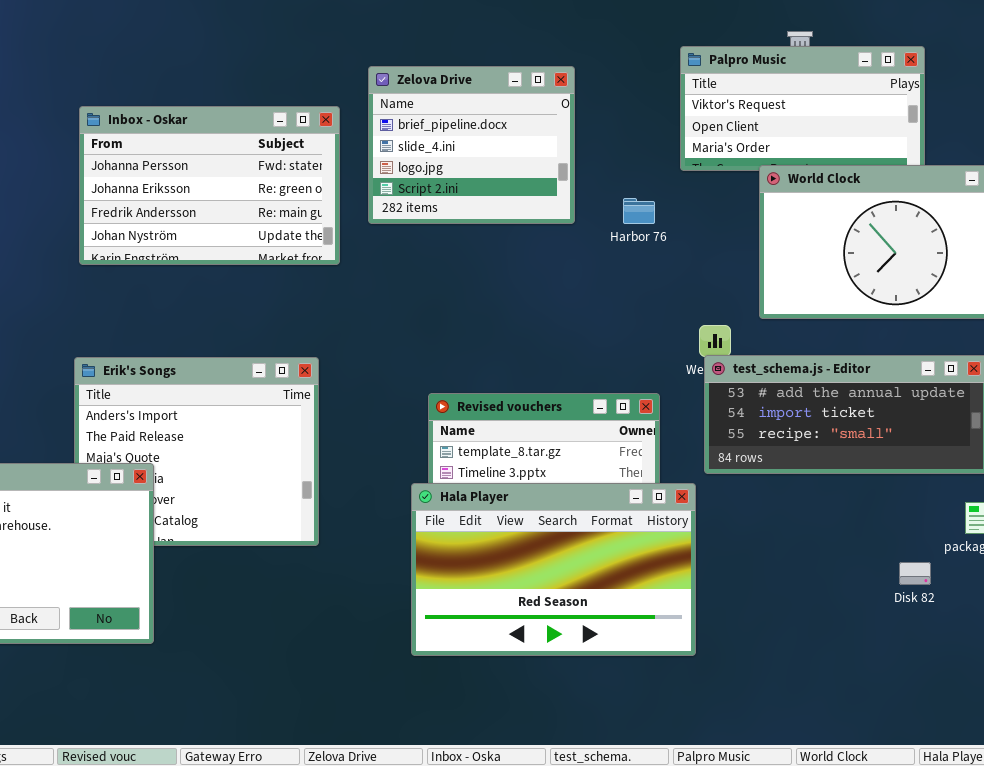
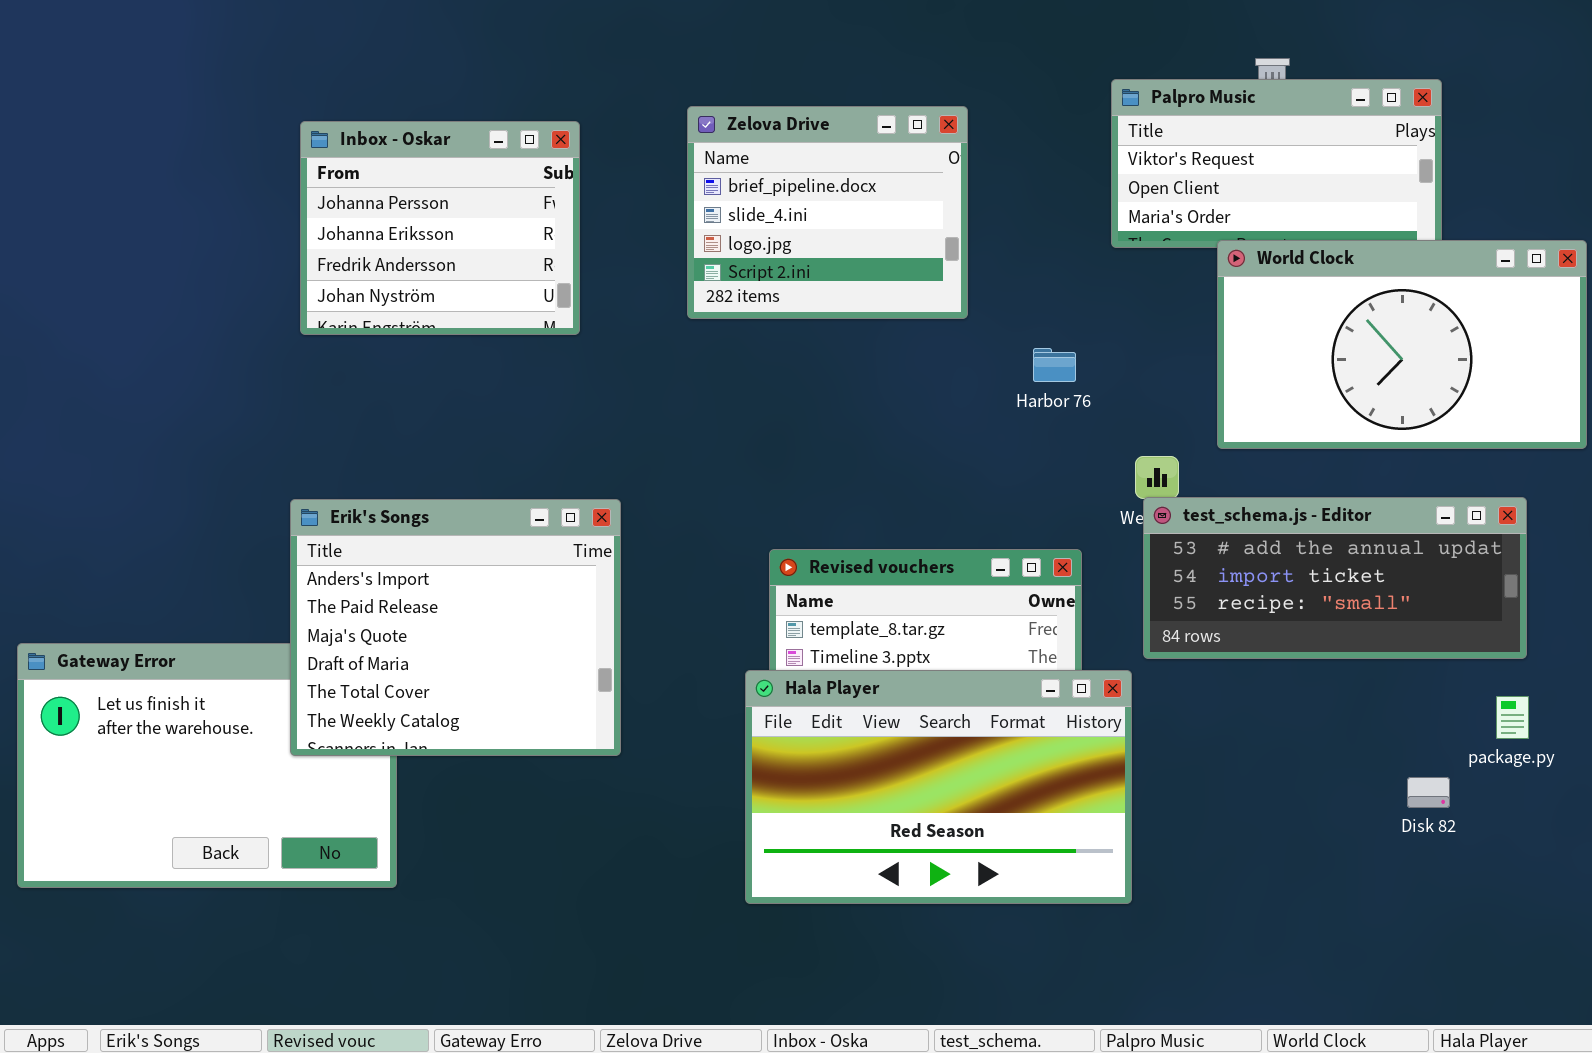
Inbox - Oskar: [79,106,340,265] -> [300,121,580,335], moved, resized
Harbor 76: [623,198,655,224] -> [1033,348,1076,382], moved
Erik's Songs: [74,357,319,546] -> [290,499,621,756], raised

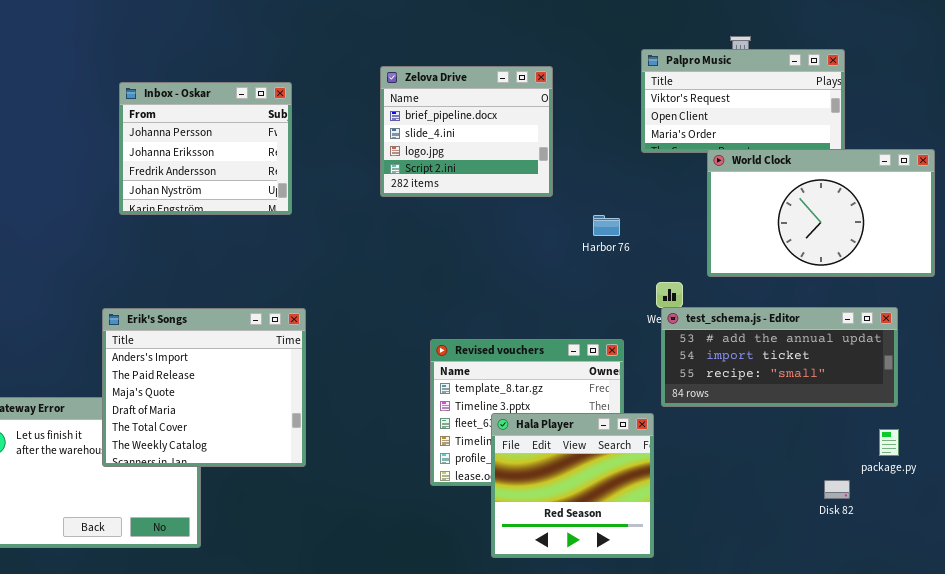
Inbox - Oskar: [300,121,580,335] -> [119,82,292,215], moved
Erik's Songs: [290,499,621,756] -> [102,308,306,467], moved
Hala Player: [745,670,1132,904] -> [491,413,654,558], resized

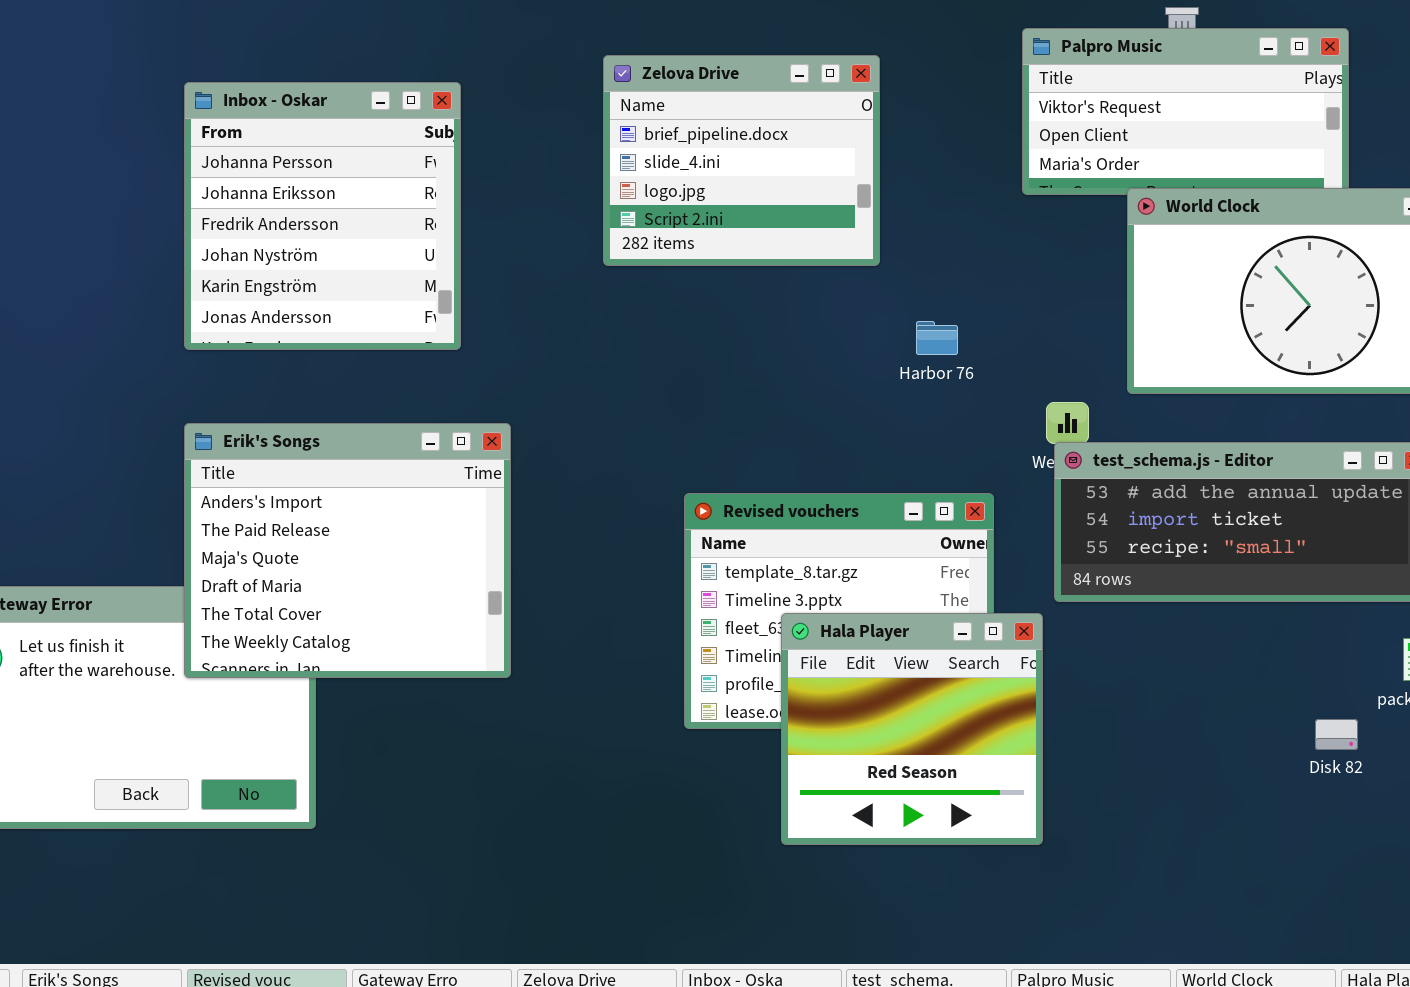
Inbox - Oskar: [119,82,292,215] -> [184,82,461,350], resized
Harbor 76: [593,215,620,236] -> [916,321,958,355], moved
Erik's Songs: [102,308,306,467] -> [184,423,511,678], moved

